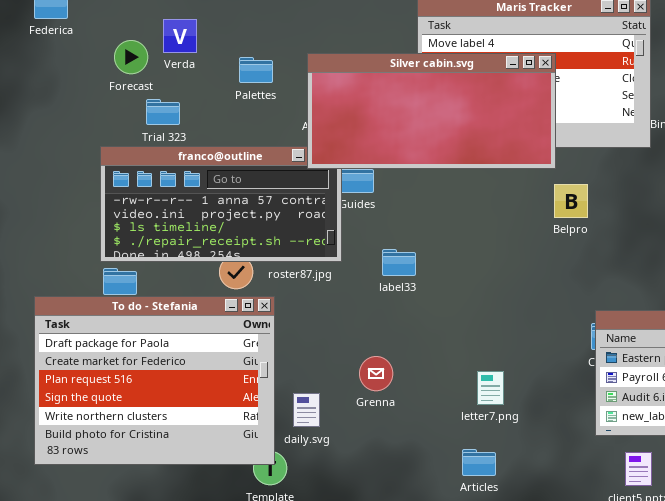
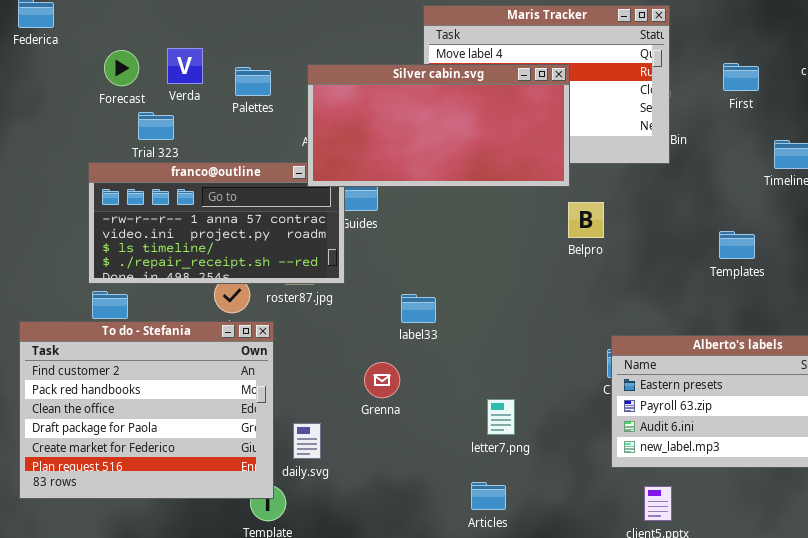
Verda: [163,19,197,53] -> [167,48,203,84], moved
label33: [382,249,416,276] -> [401,294,436,323], moved
To do - Stefania: [34,296,275,465] -> [19,321,274,499], scrolled up 3 rows
Grenna: [359,356,393,391] -> [364,362,400,398], moved

